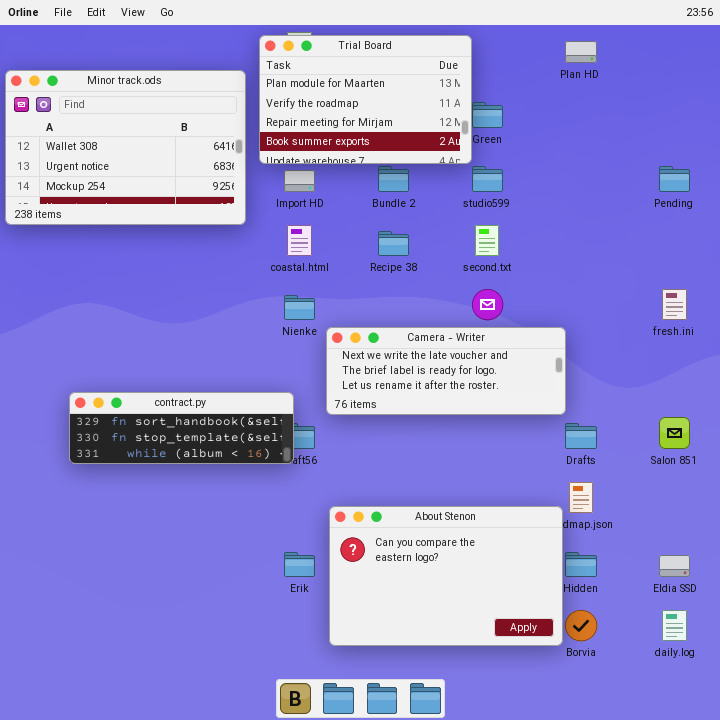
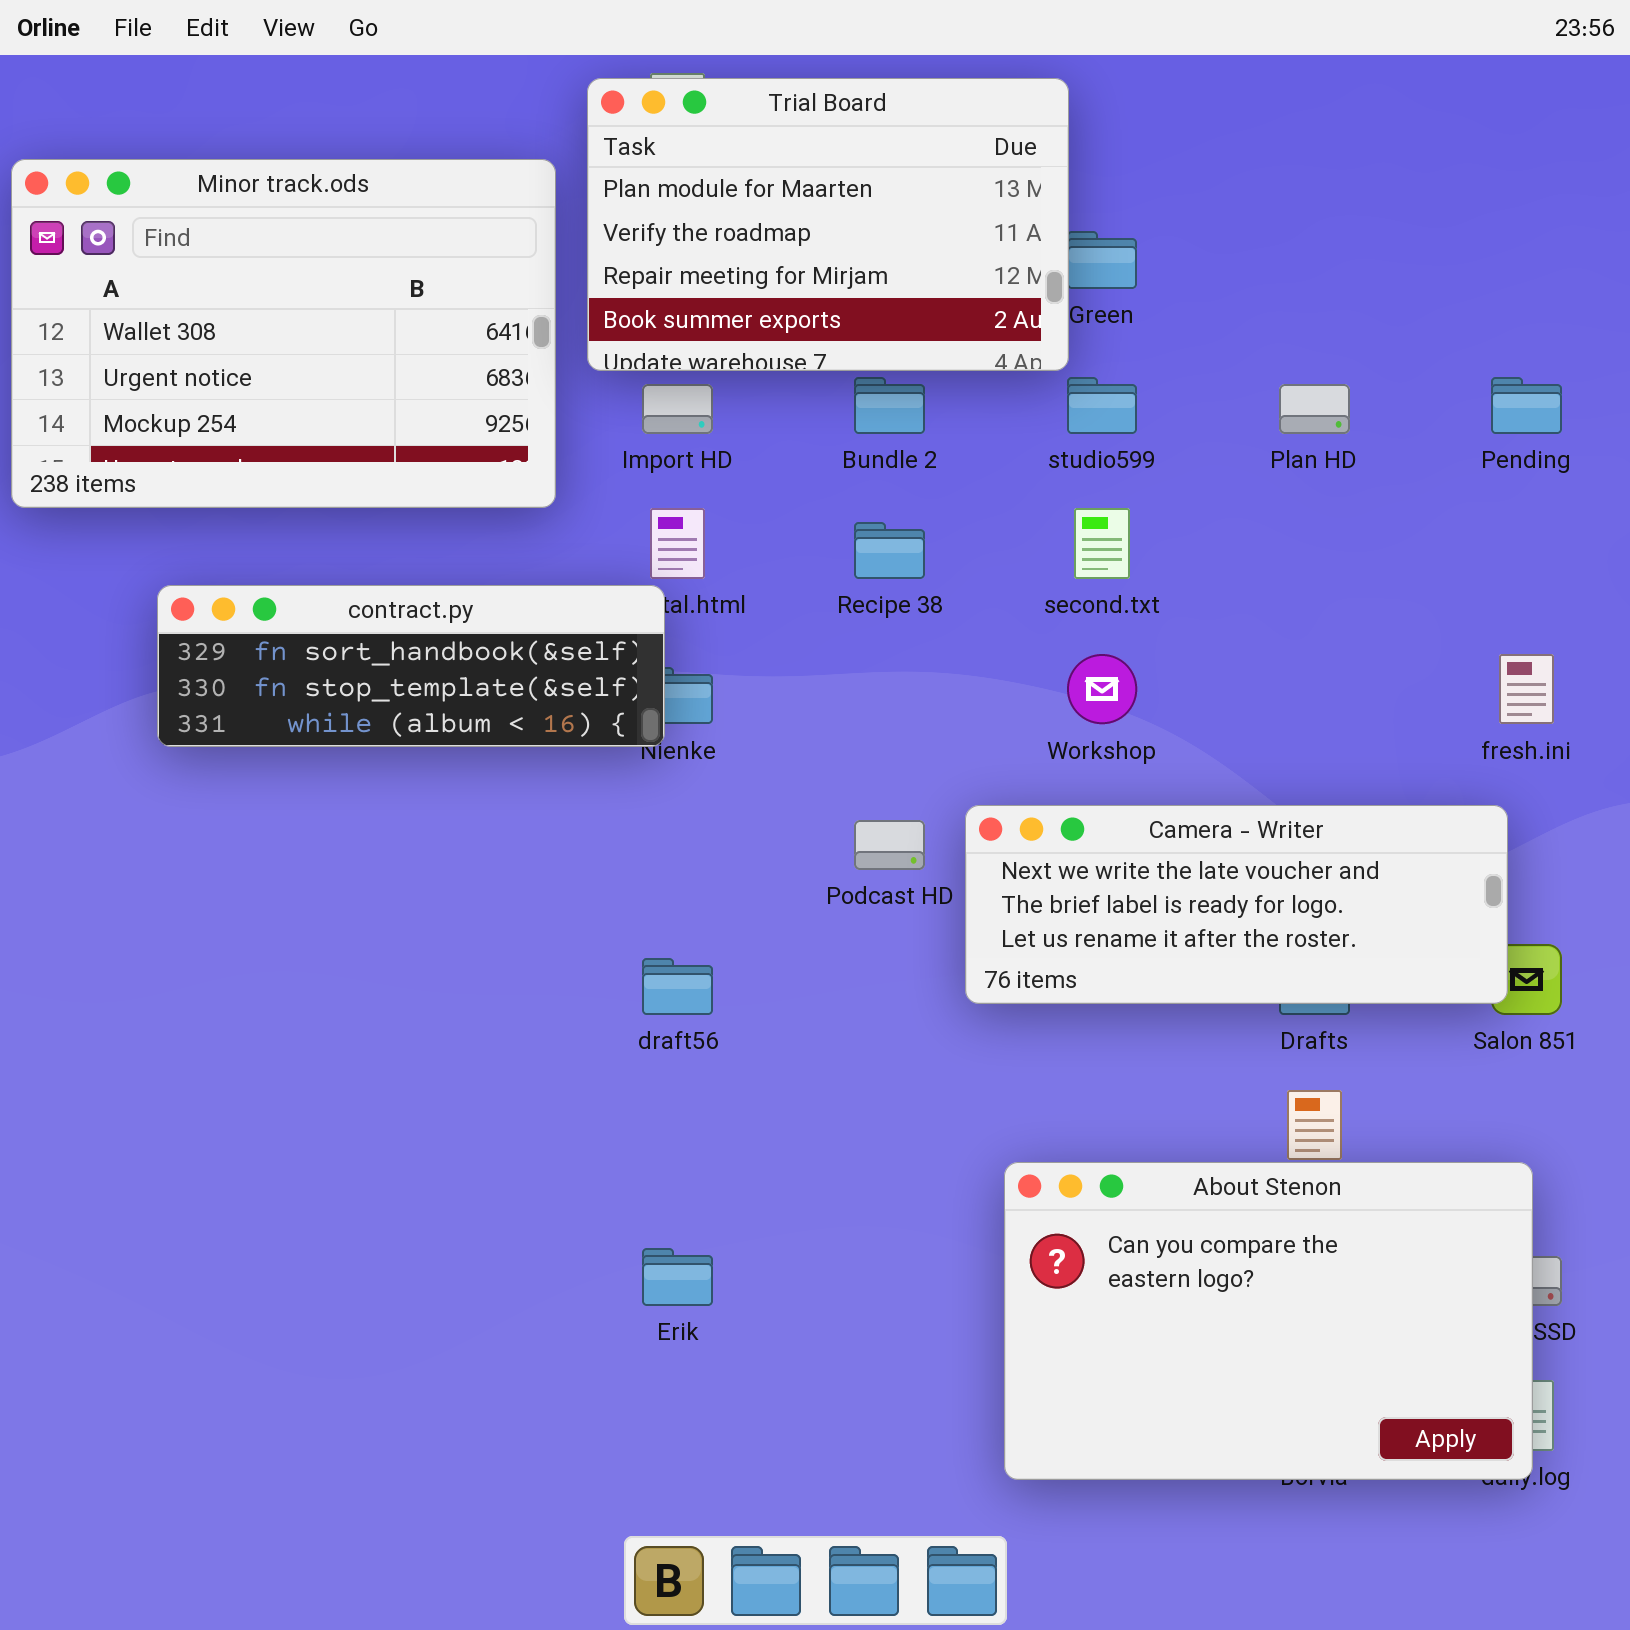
Plan HD: [565,41,597,63] -> [1279,384,1350,434], moved
Camera - Writer: [326,327,566,415] -> [965,805,1508,1004], moved
contract.py: [69,392,294,464] -> [157,585,665,747], moved
About Stenon: [329,506,563,646] -> [1004,1162,1533,1480], moved

